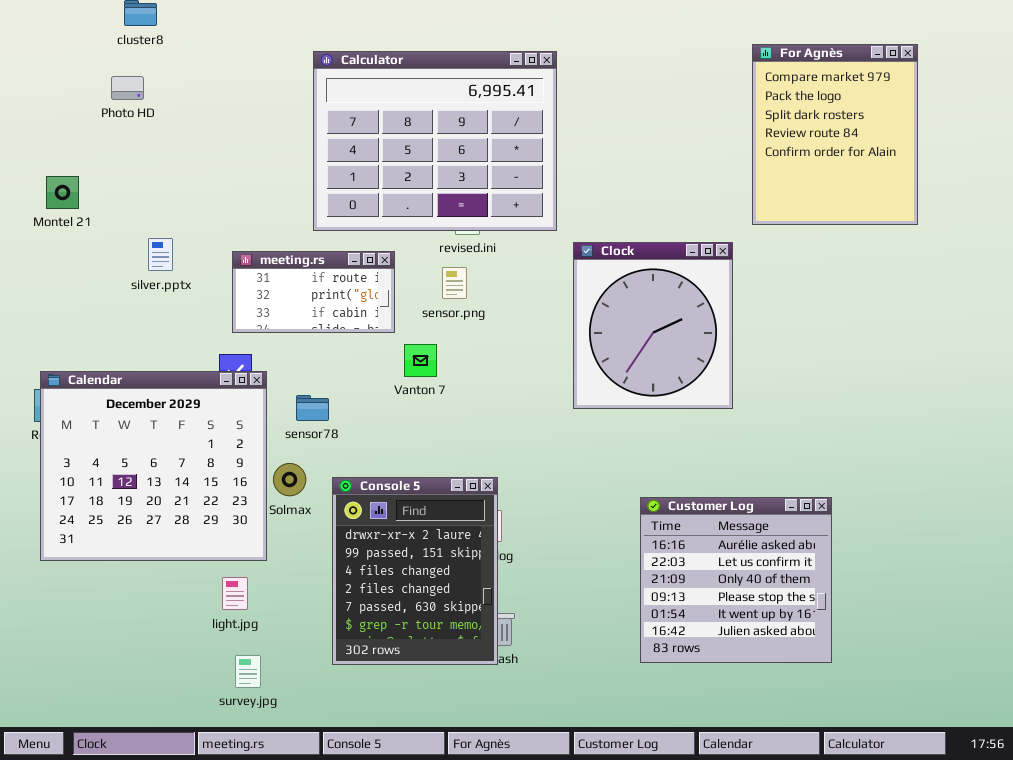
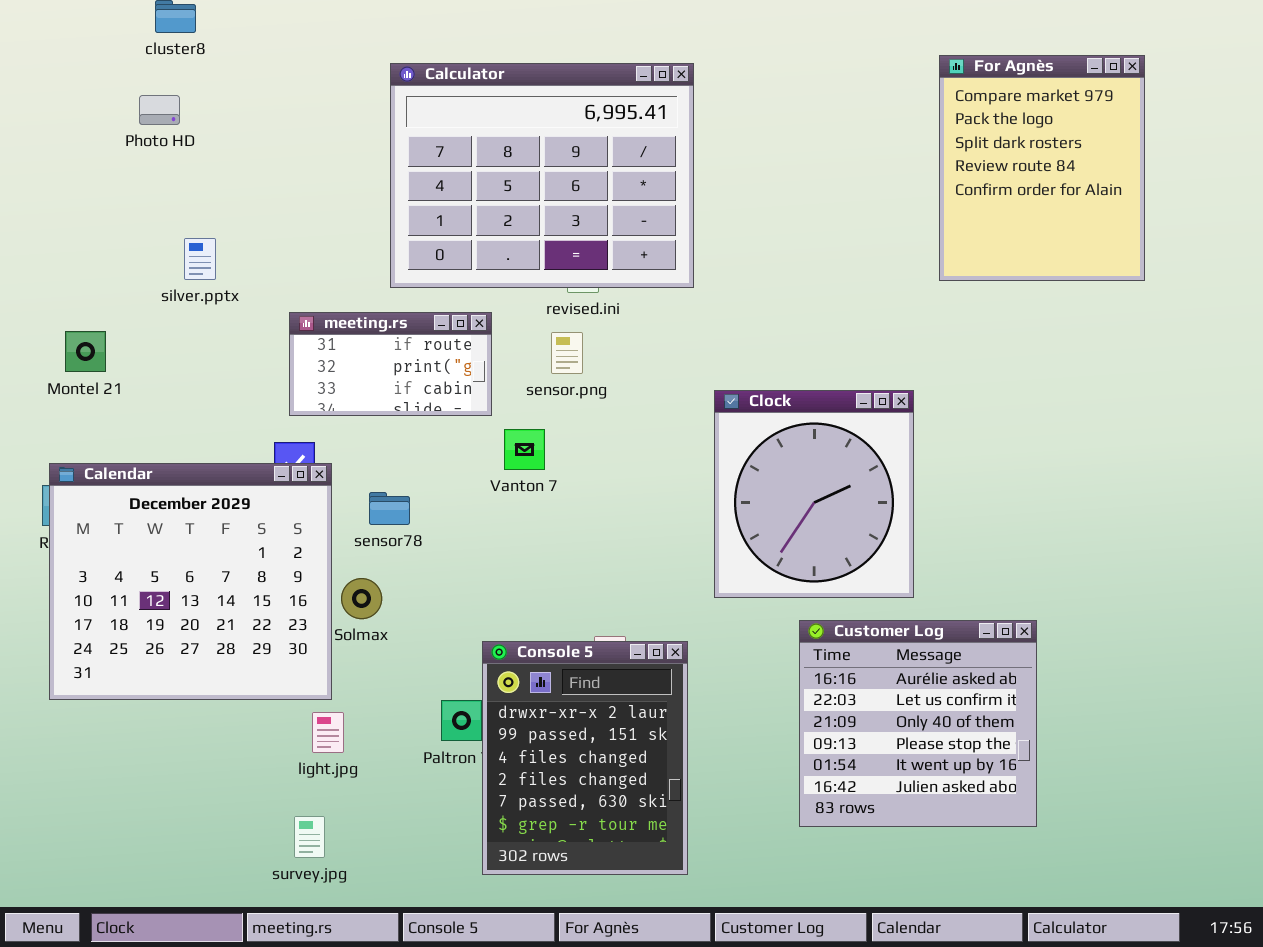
Montel 21: [46,176,79,209] -> [65,331,106,372], moved
silver.pptx: [148,238,173,271] -> [184,238,216,280], moved
Clock: [573,242,733,409] -> [714,390,914,598], moved
Console 5: [332,477,498,665] -> [482,641,688,875], moved
light.jpg: [222,577,248,610] -> [312,712,344,753], moved

